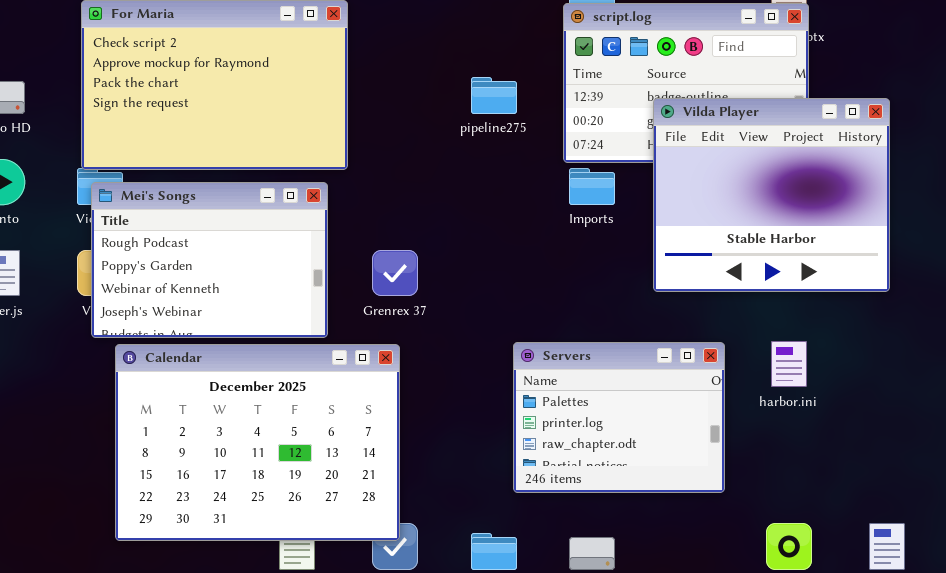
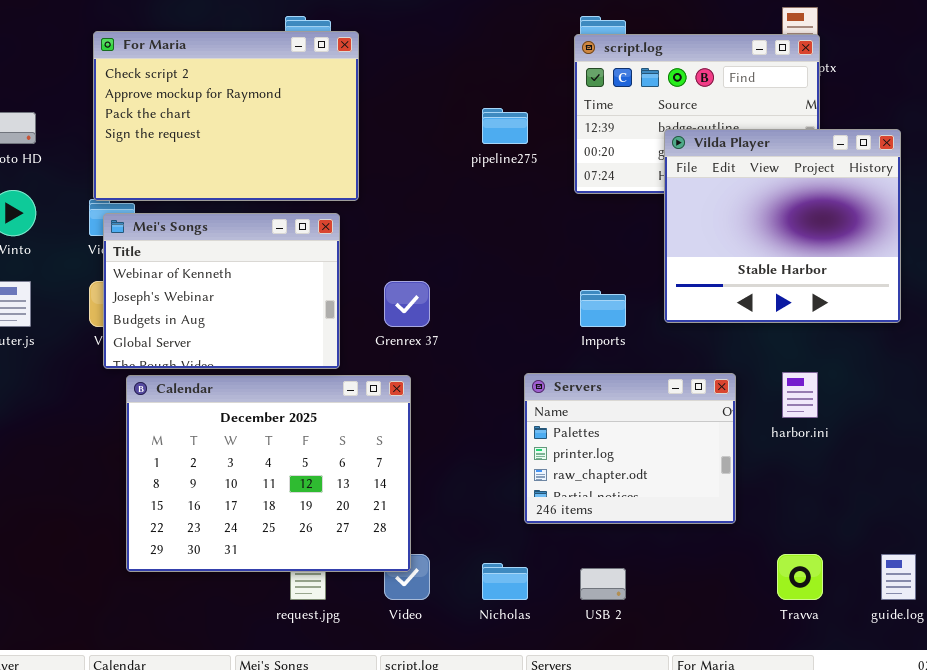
Imports: [569,168,615,205] -> [580,290,626,327], moved
Mei's Songs: [91,182,328,338] -> [103,213,340,369], scrolled down 2 rows

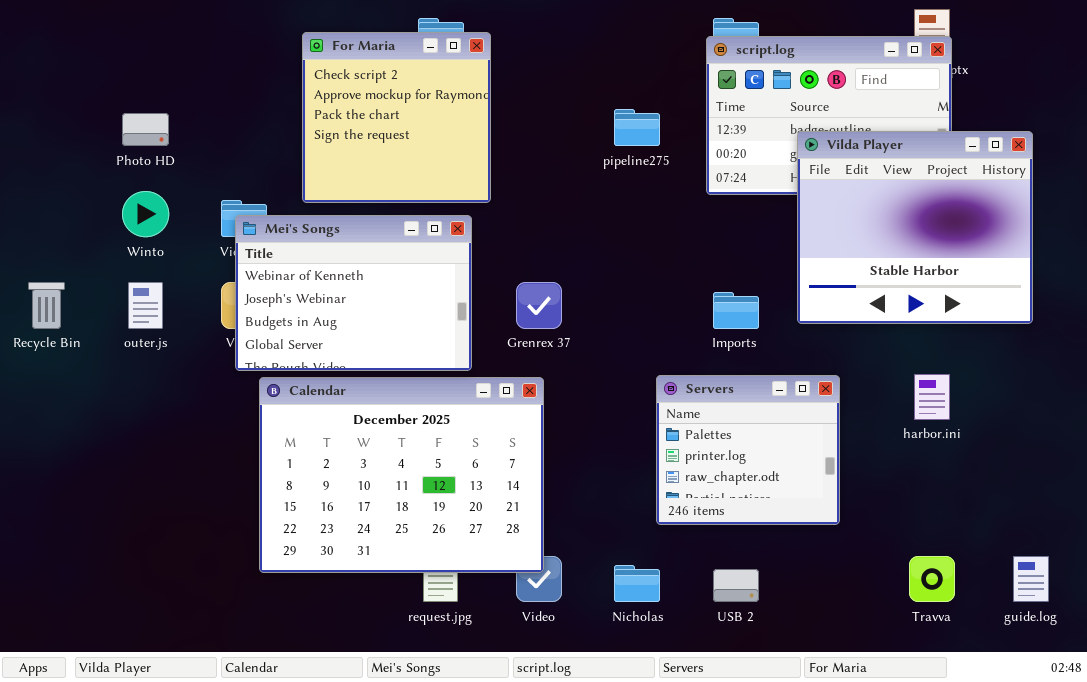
For Maria: [93,31,359,201] -> [302,32,491,203], resized
Servers: [524,373,736,524] -> [656,375,840,525], resized

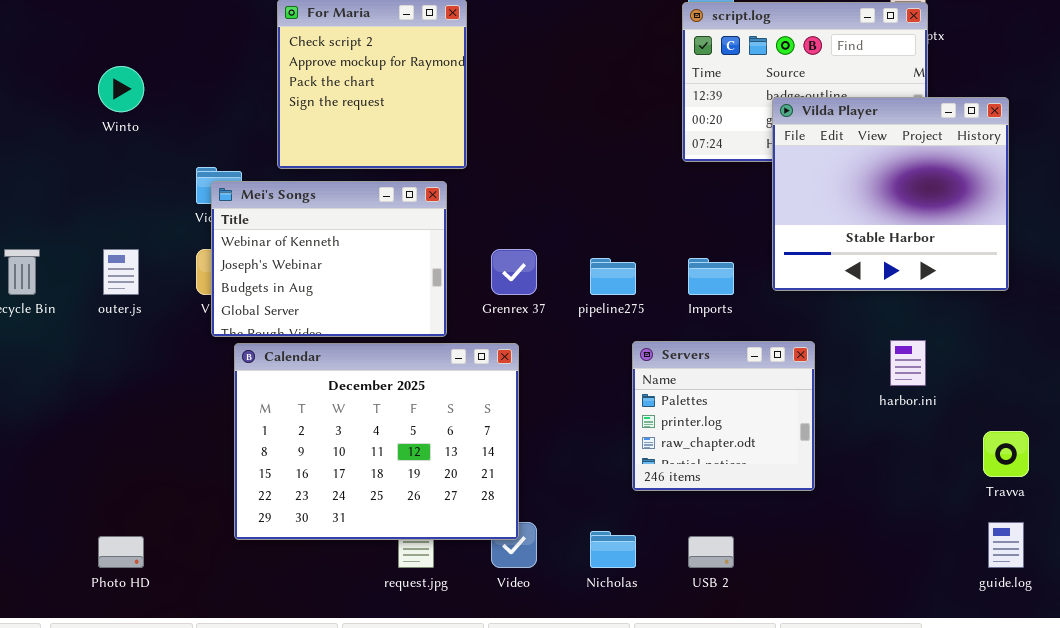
pipeline275: [614,109,660,146] -> [590,258,636,295], moved
Photo HD: [122,113,169,146] -> [98,536,144,568], moved
Winto: [122,191,169,237] -> [98,66,144,112], moved
Travva: [909,556,955,602] -> [983,431,1029,477], moved

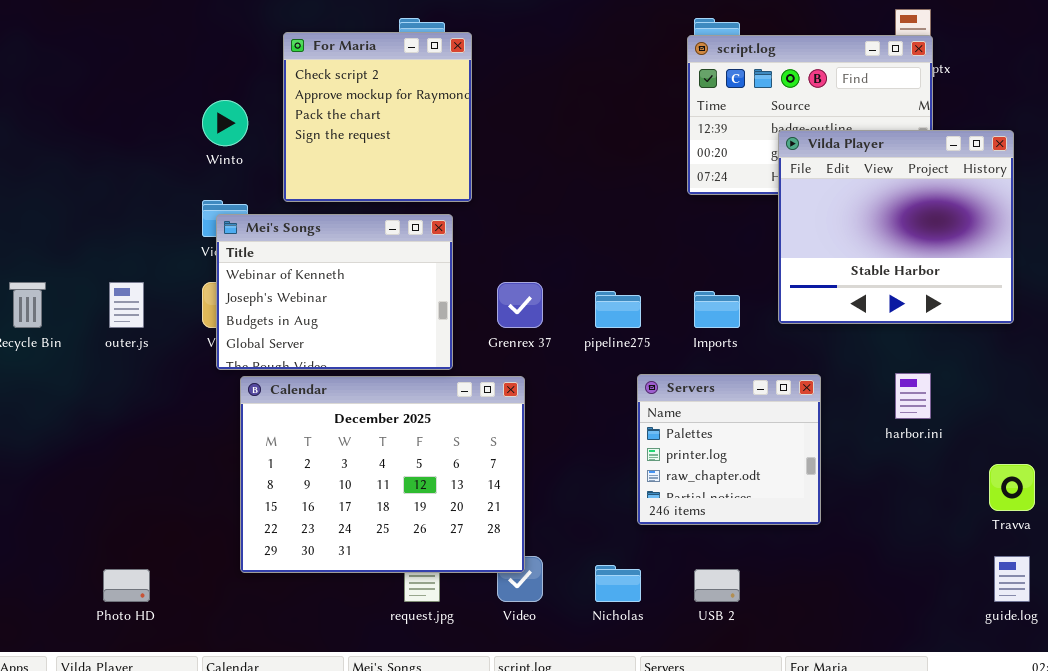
Winto: [98,66,144,112] -> [202,100,248,146], moved

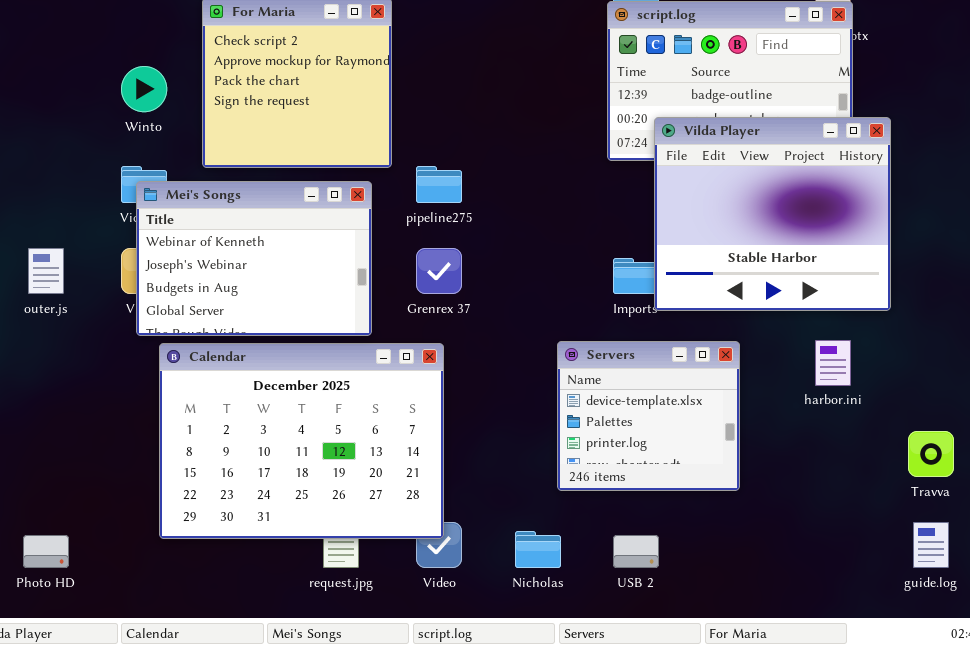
Vilda Player: [778,130,1014,324] -> [654,117,891,311], moved
pipeline275: [595,291,641,328] -> [416,166,462,203], moved
Servers: [637,374,821,525] -> [557,341,740,491], scrolled up 1 row

